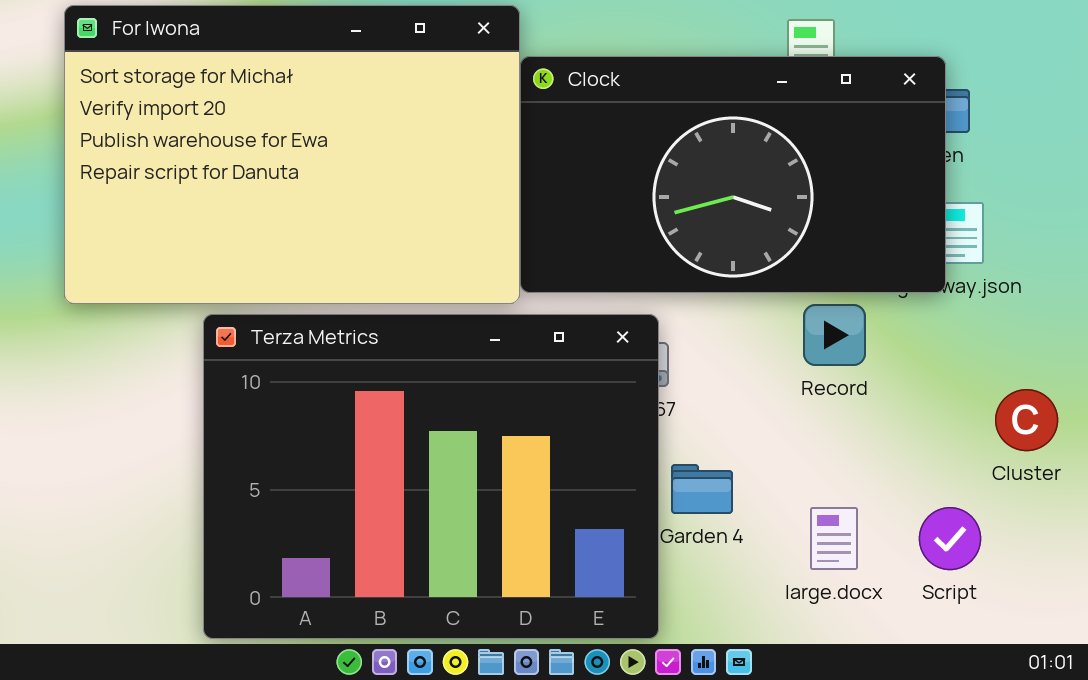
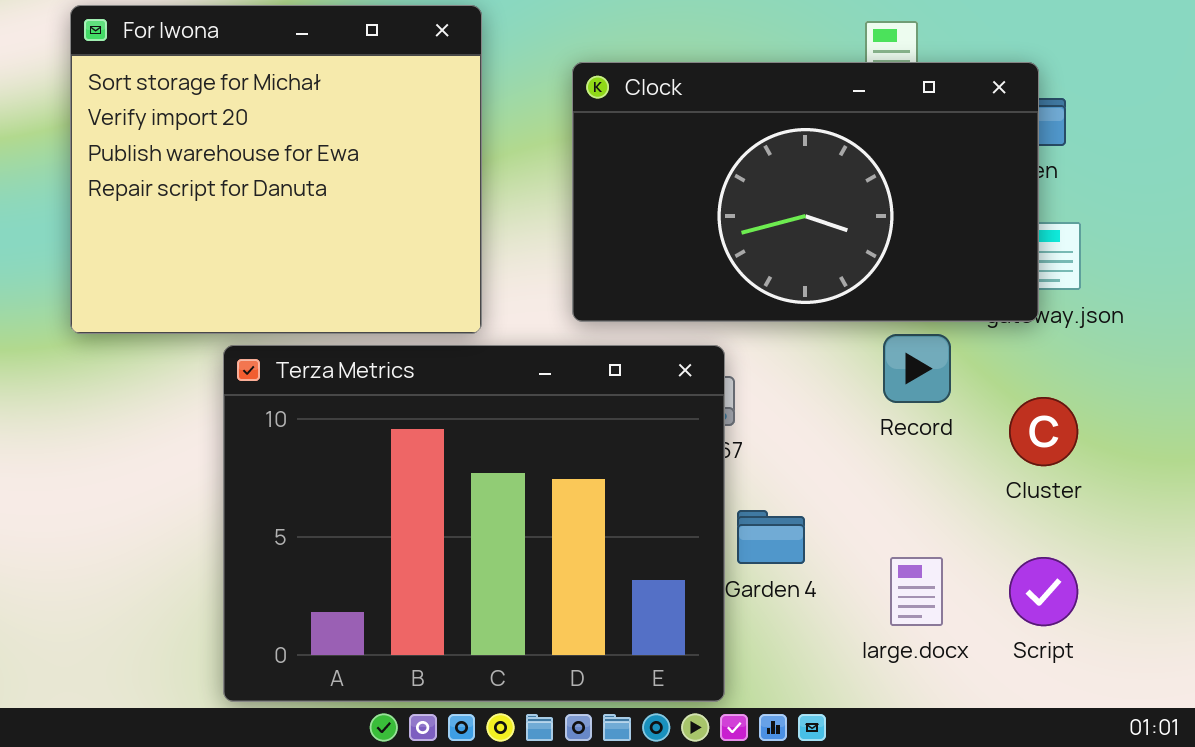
For Iwona: [64,5,520,304] -> [70,5,482,334], resized
Cluster: [995,389,1058,451] -> [1009,397,1078,466], moved

